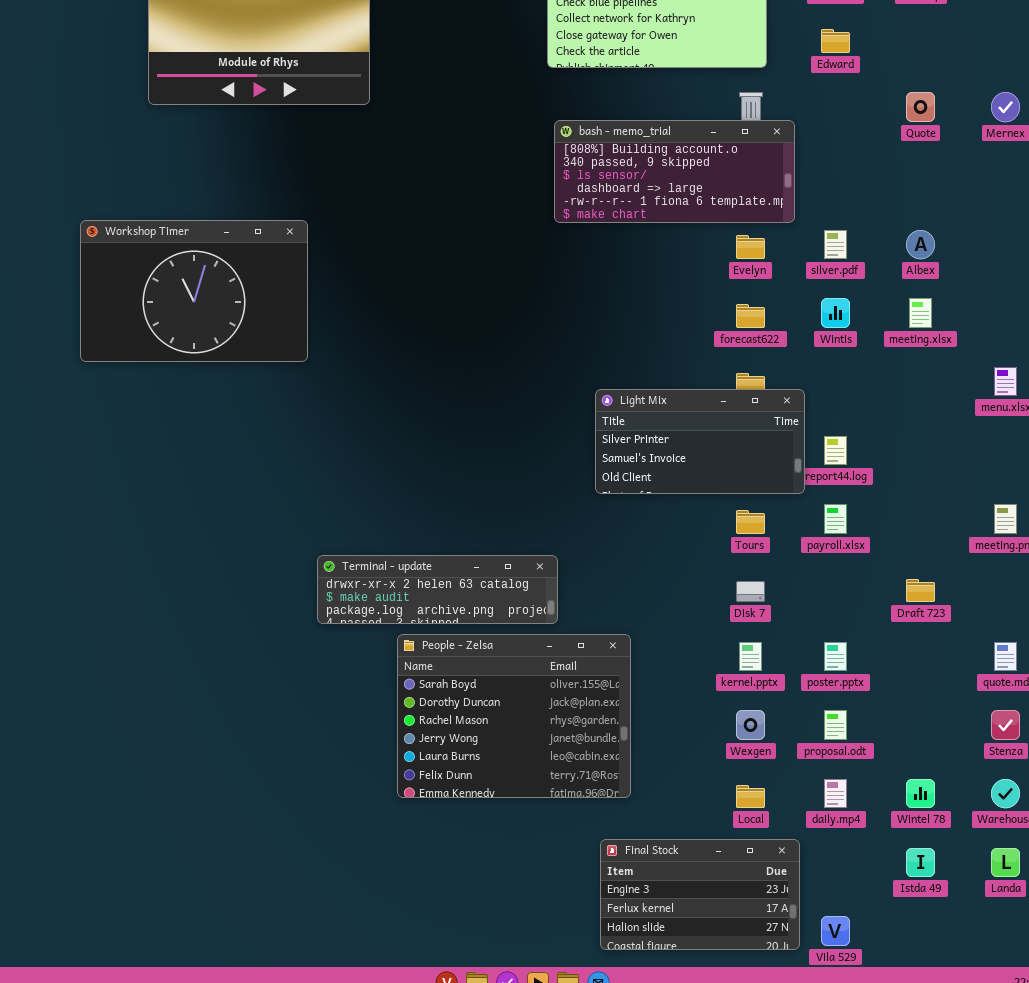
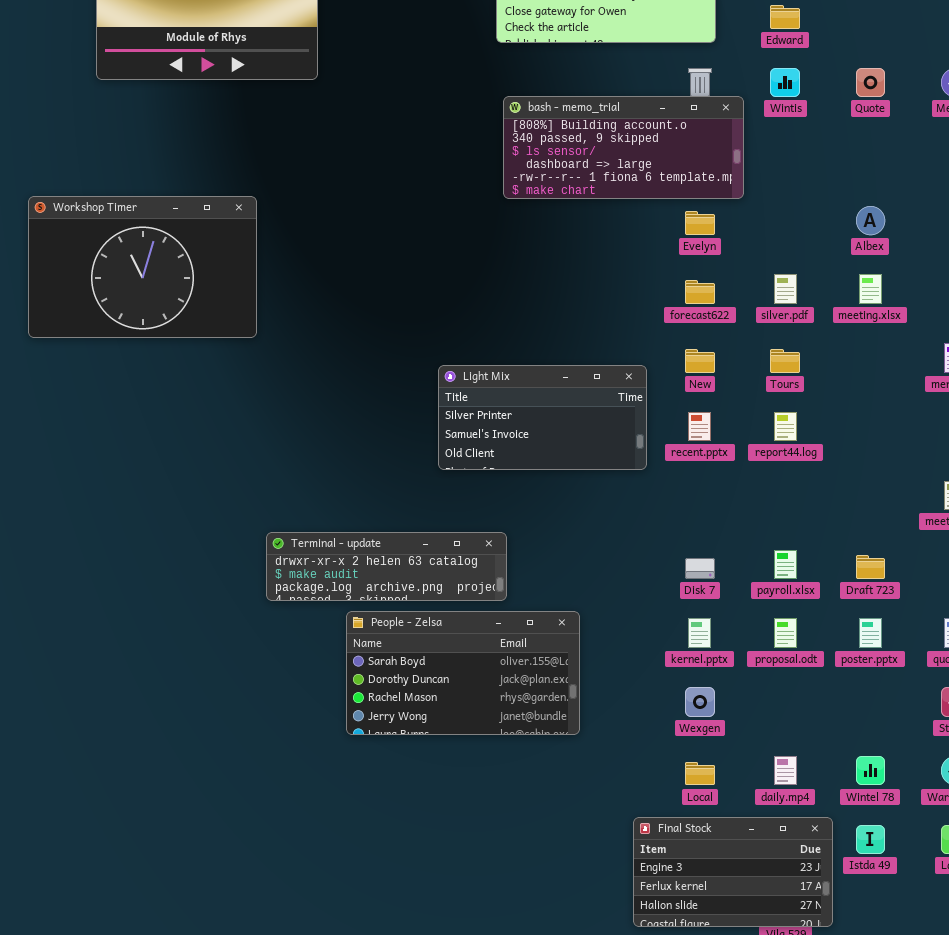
silver.pdf: [824,230,847,259] -> [774,274,797,304], moved
Wintis: [821,298,850,328] -> [770,68,800,97], moved
Light Mix: [595,389,805,494] -> [438,365,647,470], moved
payroll.xlsx: [824,504,847,534] -> [774,550,797,579], moved
Tours: [736,510,765,534] -> [770,349,800,373], moved
People - Zelsa: [397,634,631,798] -> [346,611,580,735], resized
poster.pptx: [824,642,847,671] -> [859,618,882,648], moved
proposal.odt: [824,710,847,740] -> [774,618,797,648], moved
Final Stock: [600,839,800,950] -> [633,817,833,927], moved

